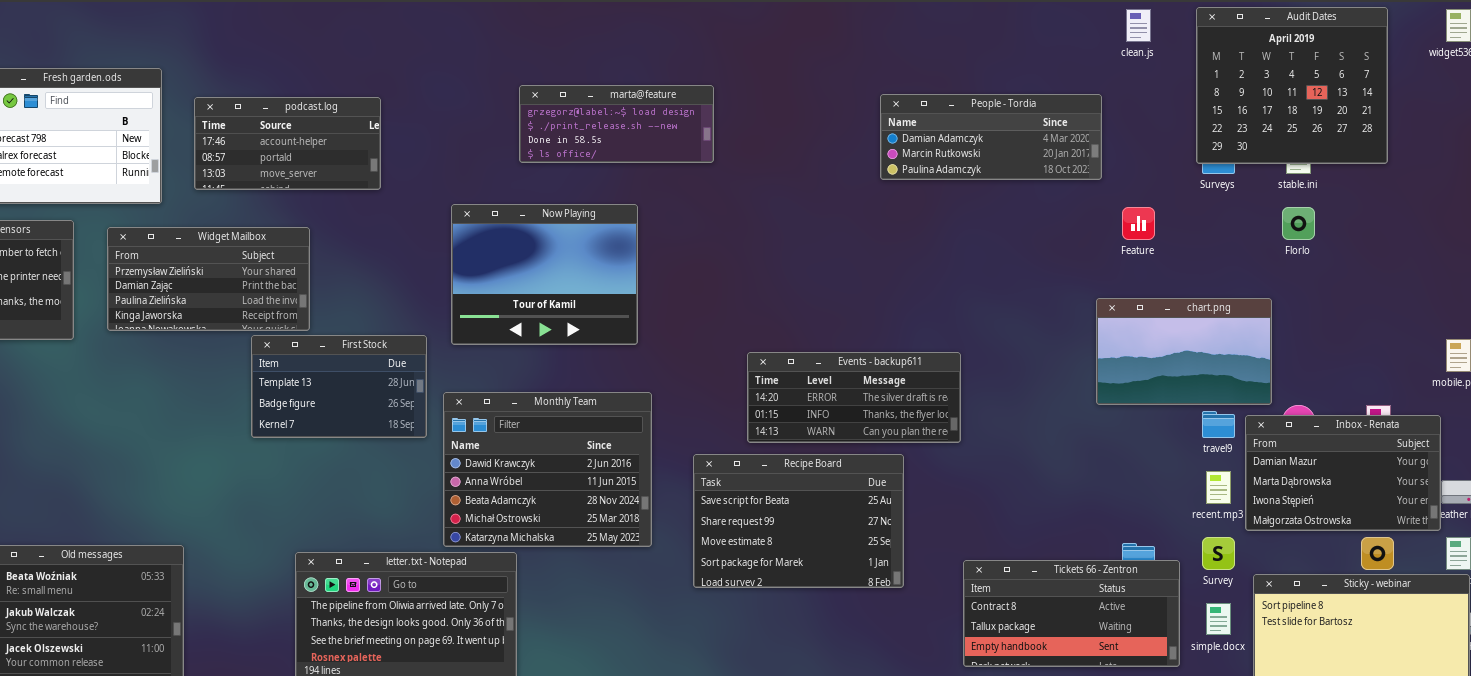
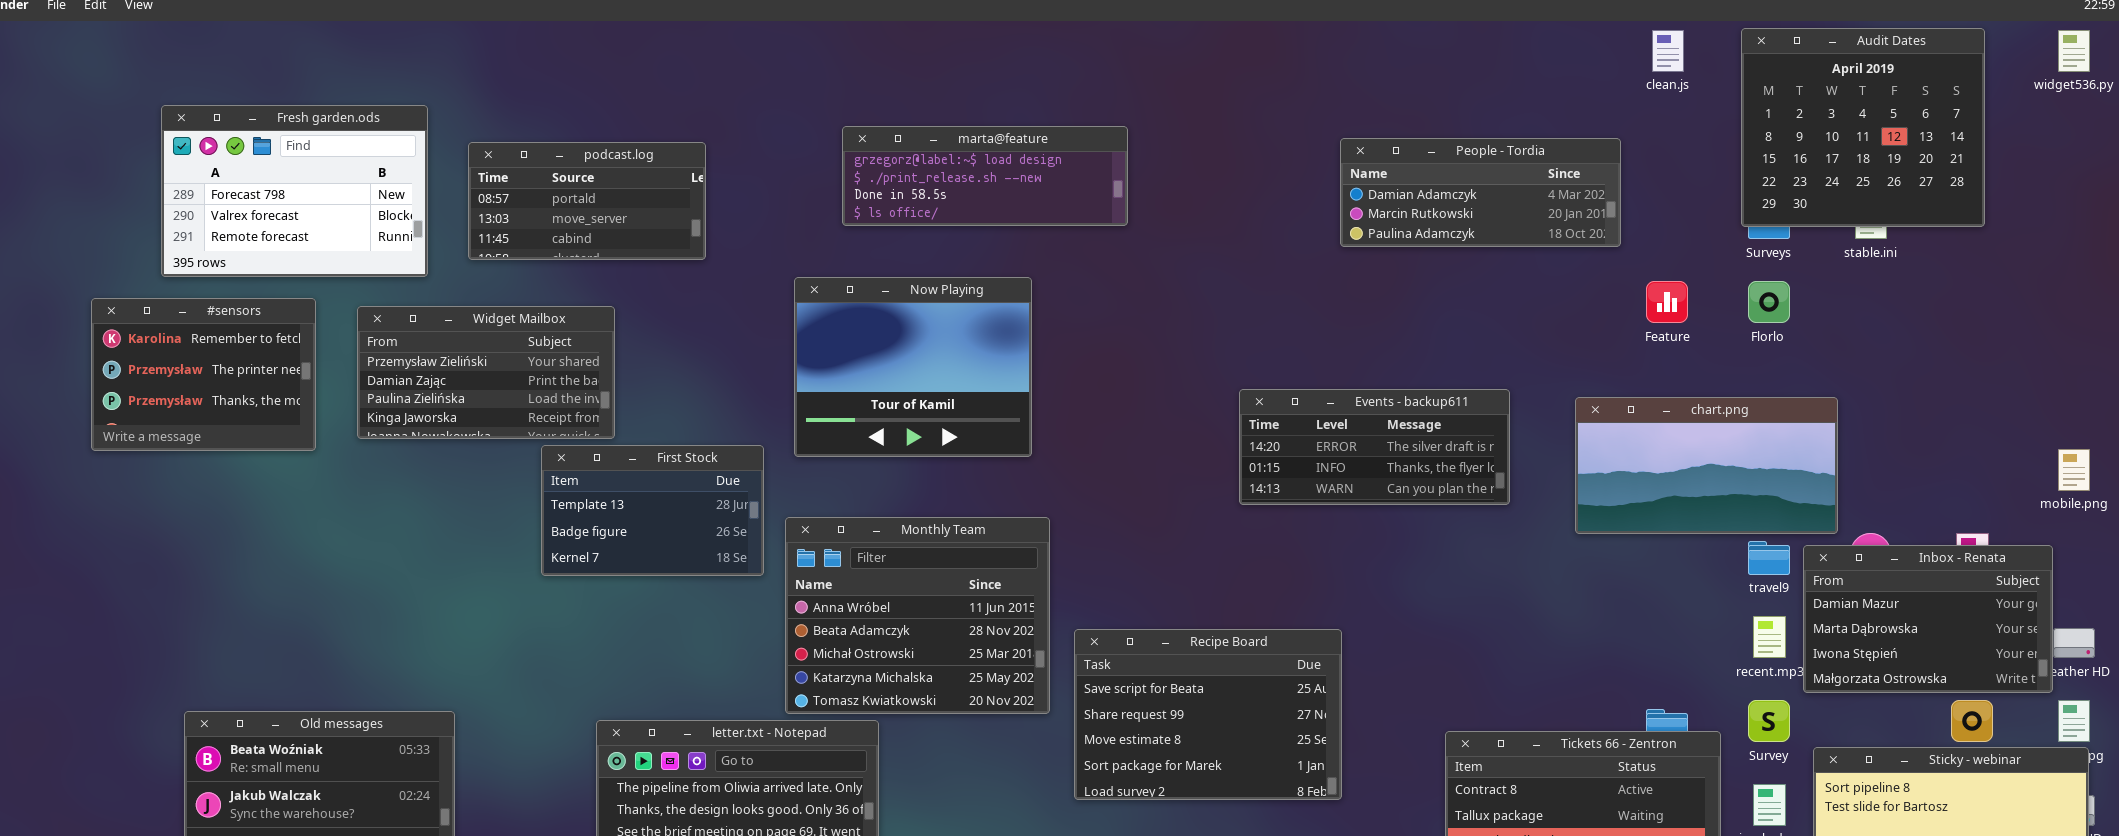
marta@feature: [519,85,714,163] -> [842,126,1128,226], resized
podcast.log: [194,97,381,190] -> [468,142,706,260], scrolled down 1 row
Florlo: [1282,207,1315,240] -> [1748,281,1790,323], moved
chart.png: [1096,298,1272,405] -> [1575,397,1838,534], resized
Events - backup611: [747,352,961,443] -> [1239,389,1510,505], moved
Monthly Team: [443,392,652,547] -> [785,517,1050,714], scrolled down 1 row
Recipe Board: [693,454,904,588] -> [1074,629,1342,800], moved

